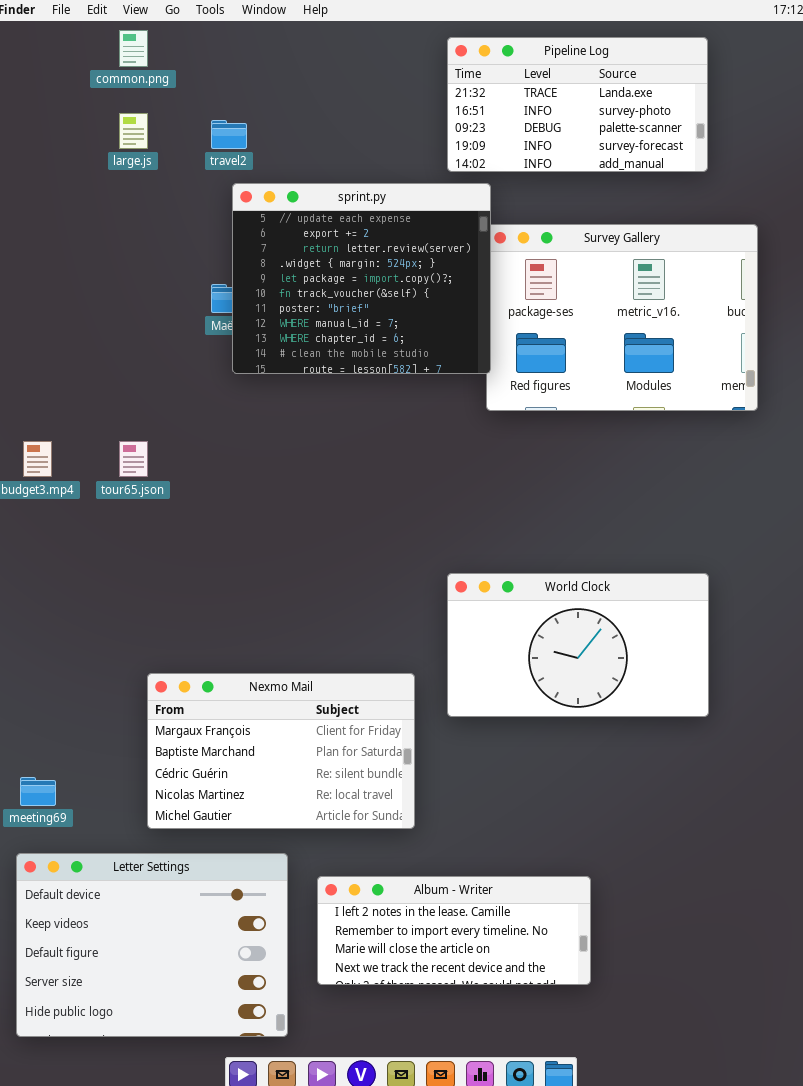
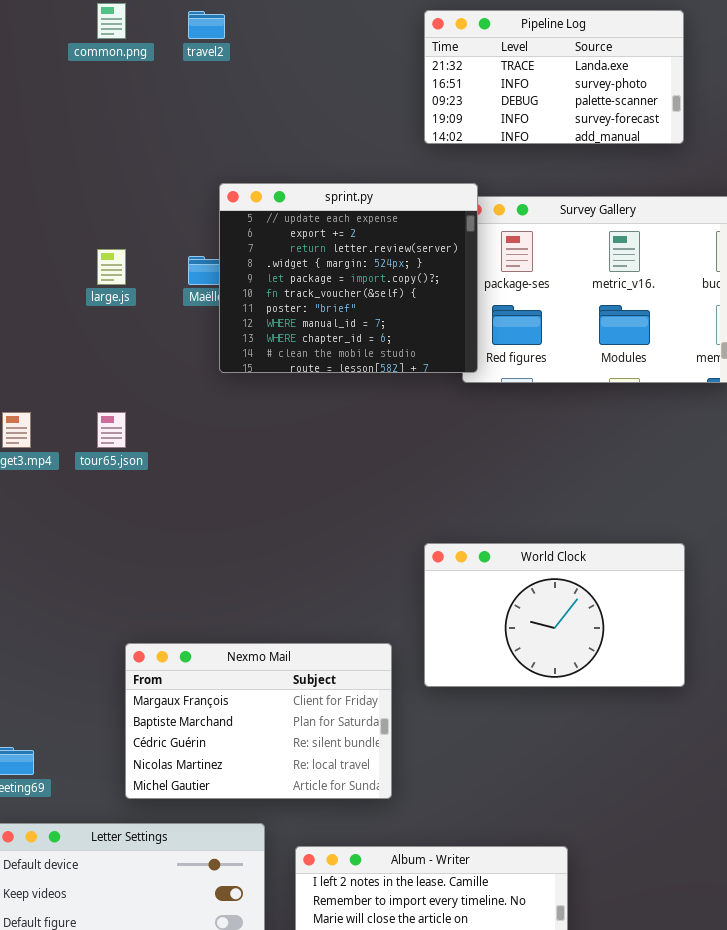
large.js: [119,113,148,149] -> [97,249,126,285], moved
travel2: [211,120,247,149] -> [188,11,225,39], moved
sprint.py: [232,183,491,374] -> [219,183,478,373], moved

